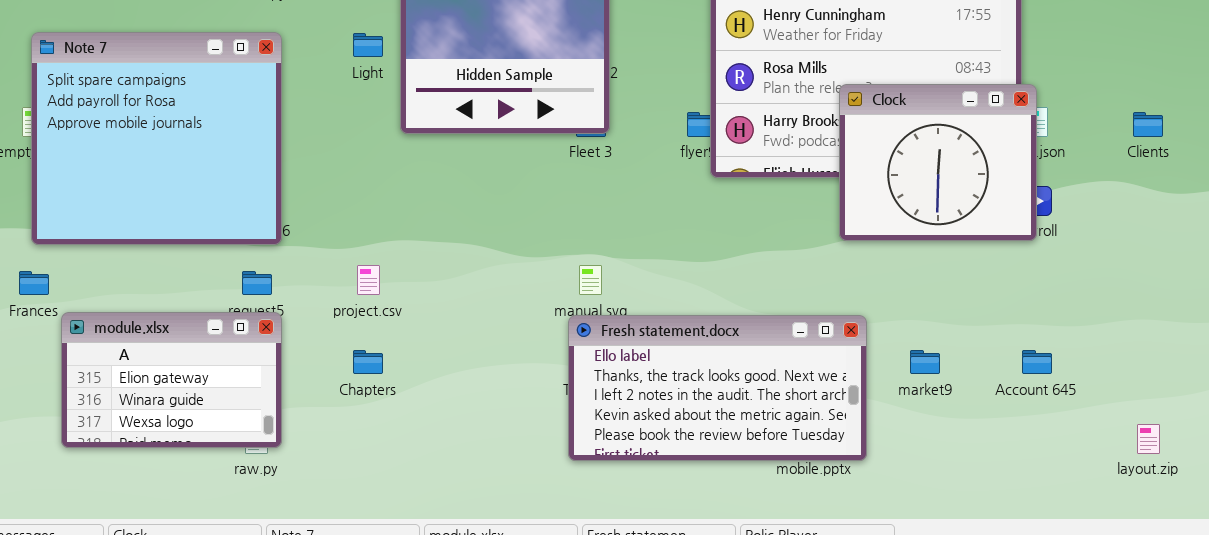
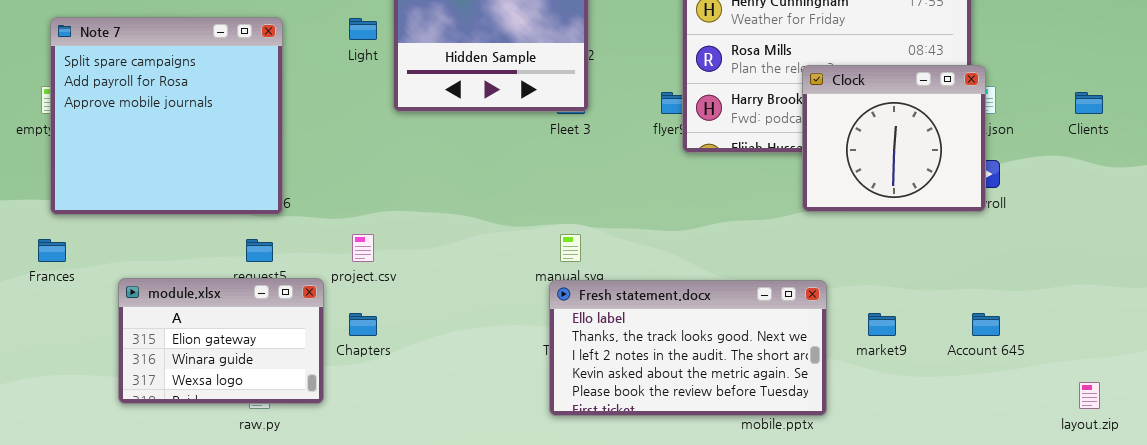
module.xlsx: [61,312,282,448] -> [118,278,324,404], moved

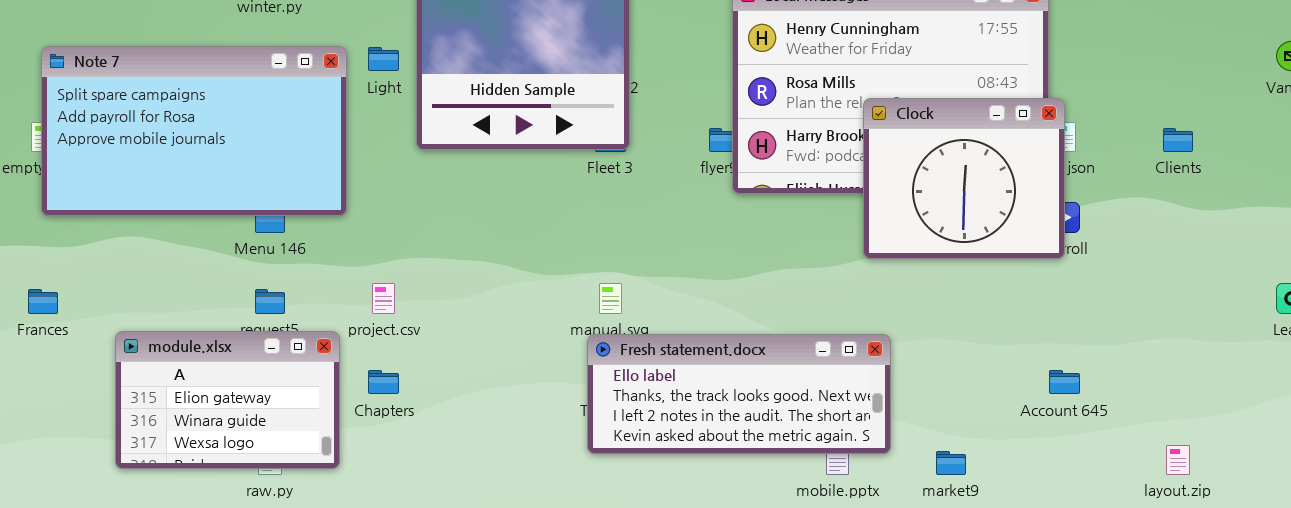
Note 7: [50,17,283,215] -> [41,46,347,216], resized
Fresh statement.docx: [549,280,827,416] -> [587,334,891,454], resized
market9: [868,313,896,336] -> [936,451,966,475], moved

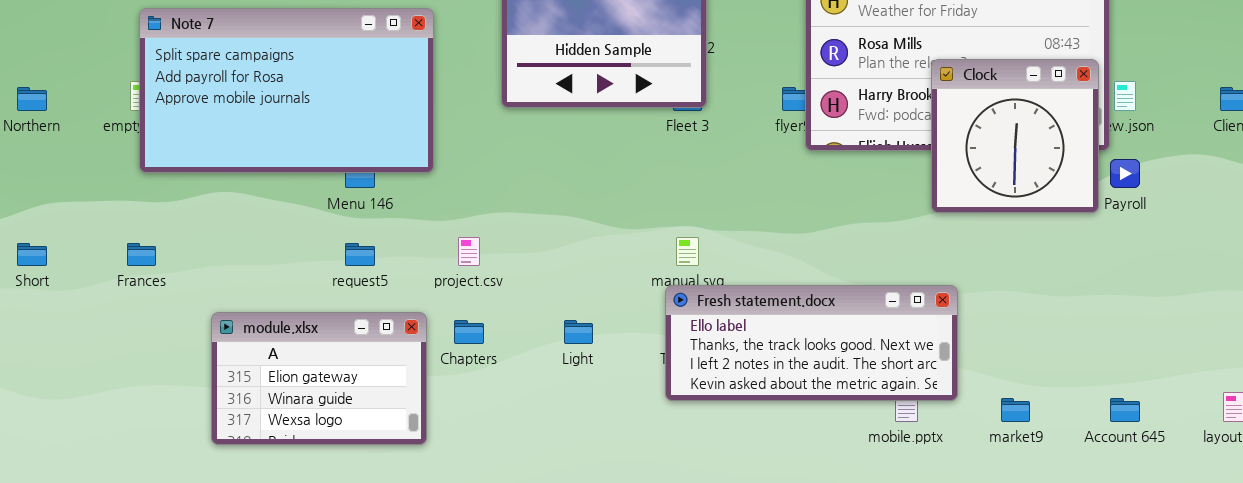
Light: [368,47,399,71] -> [564,320,593,344], moved
Clock: [863,98,1065,259] -> [931,59,1099,213], resized
module.xlsx: [115,331,340,469] -> [211,312,427,445], moved
Account 645: [1049,370,1080,394] -> [1110,398,1140,422], moved

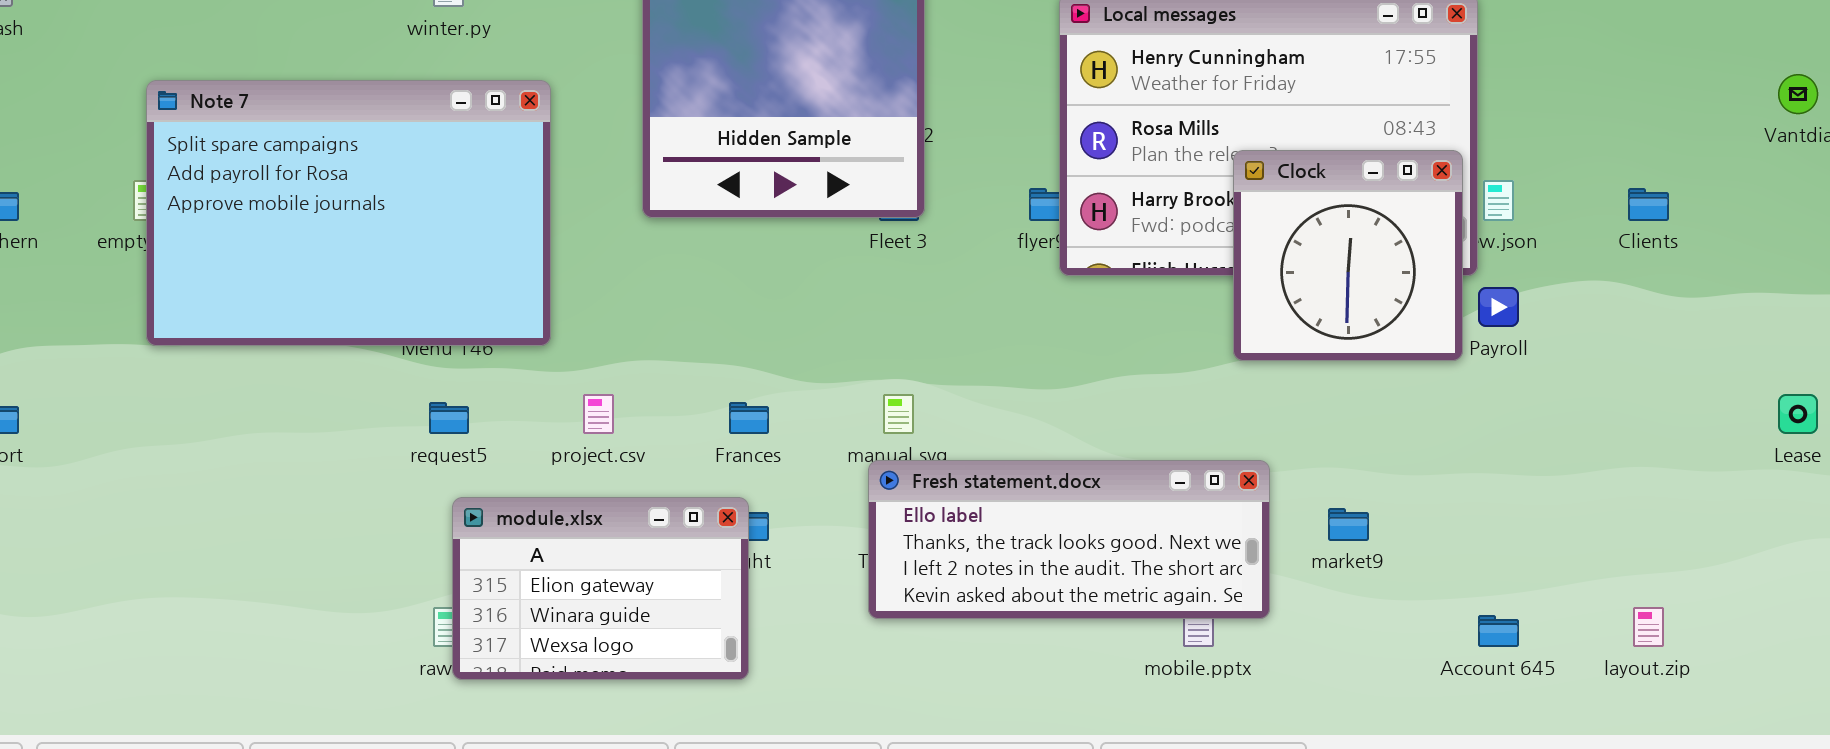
Note 7: [139,8,434,173] -> [146,80,551,346], resized
Frances: [127,243,156,266] -> [729,402,769,434], moved
module.xlsx: [211,312,427,445] -> [452,497,749,680], moved
market9: [1001,398,1030,422] -> [1328,508,1369,541], moved

